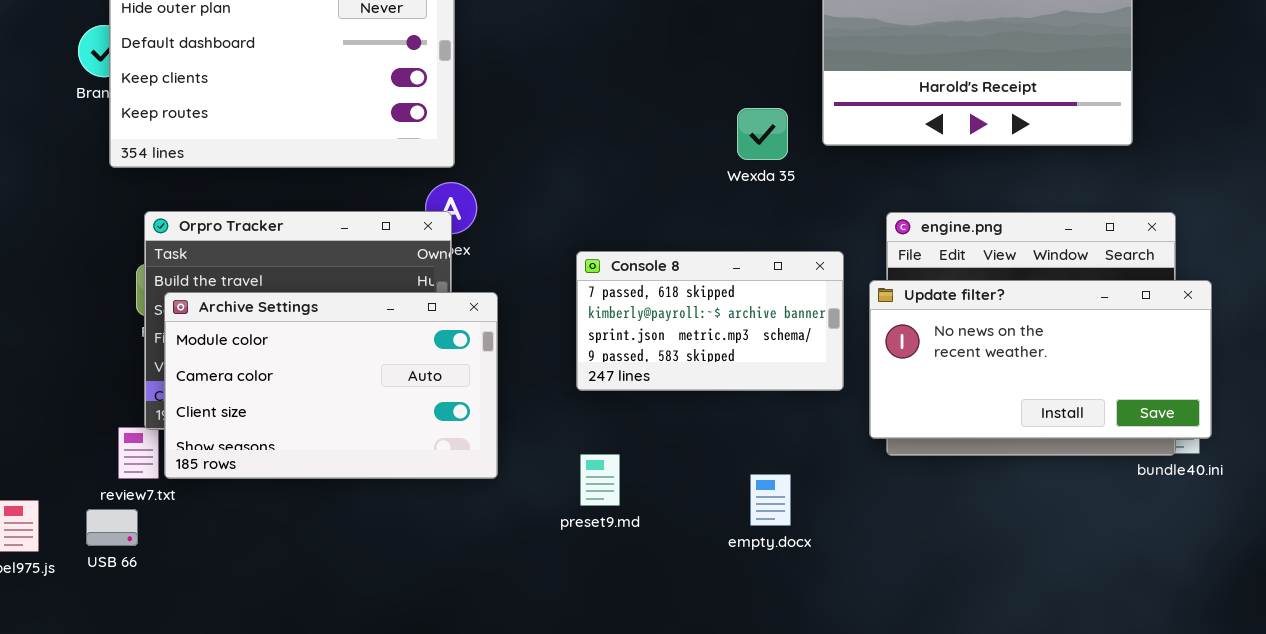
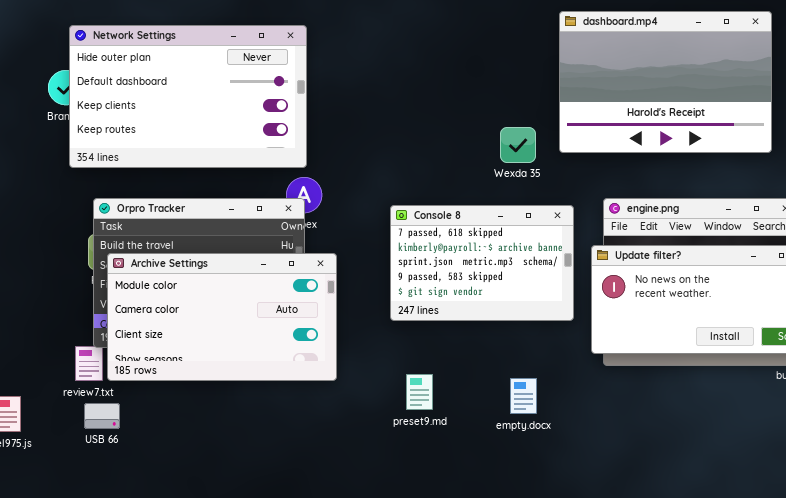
Console 8: [576,251,844,391] -> [390,205,574,321], resized
preset9.md: [580,454,620,506] -> [406,374,433,410], moved
USB 66: [86,509,138,546] -> [84,403,120,429], moved

